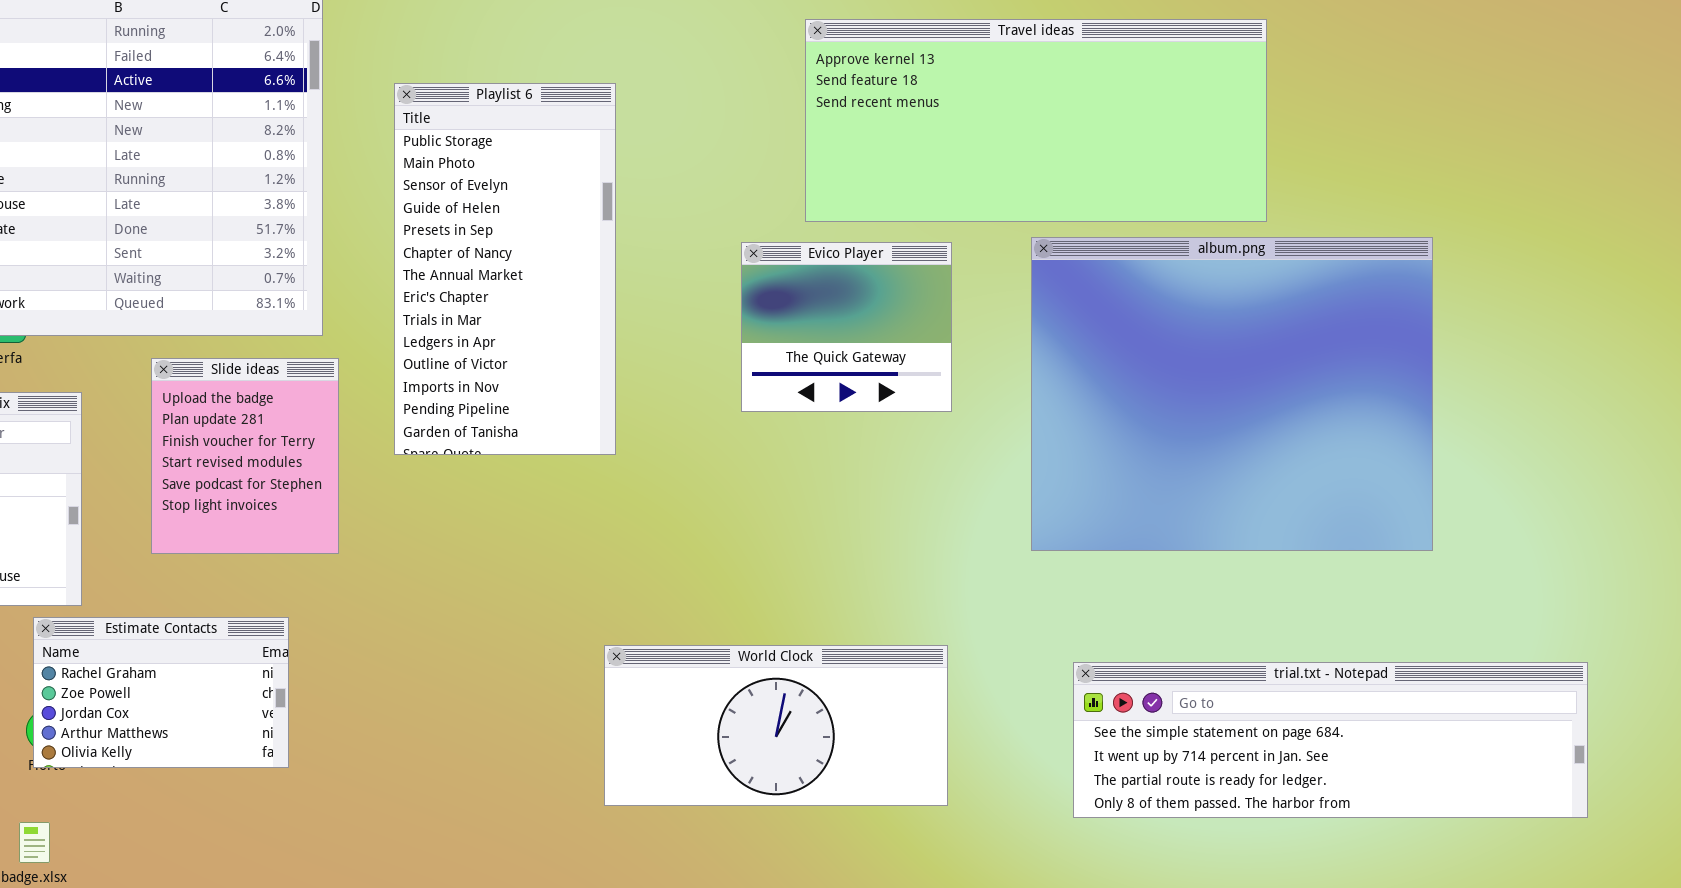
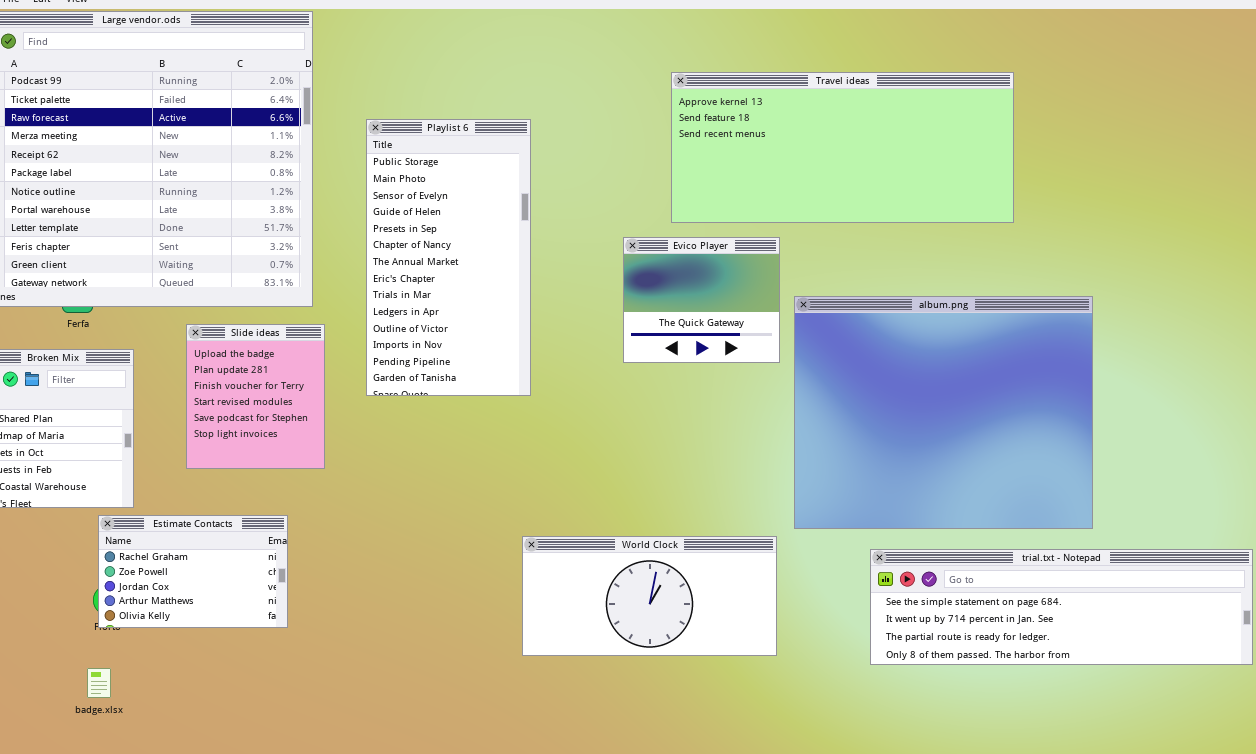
album.png: [1031,237,1433,551] -> [794,296,1093,529], moved

